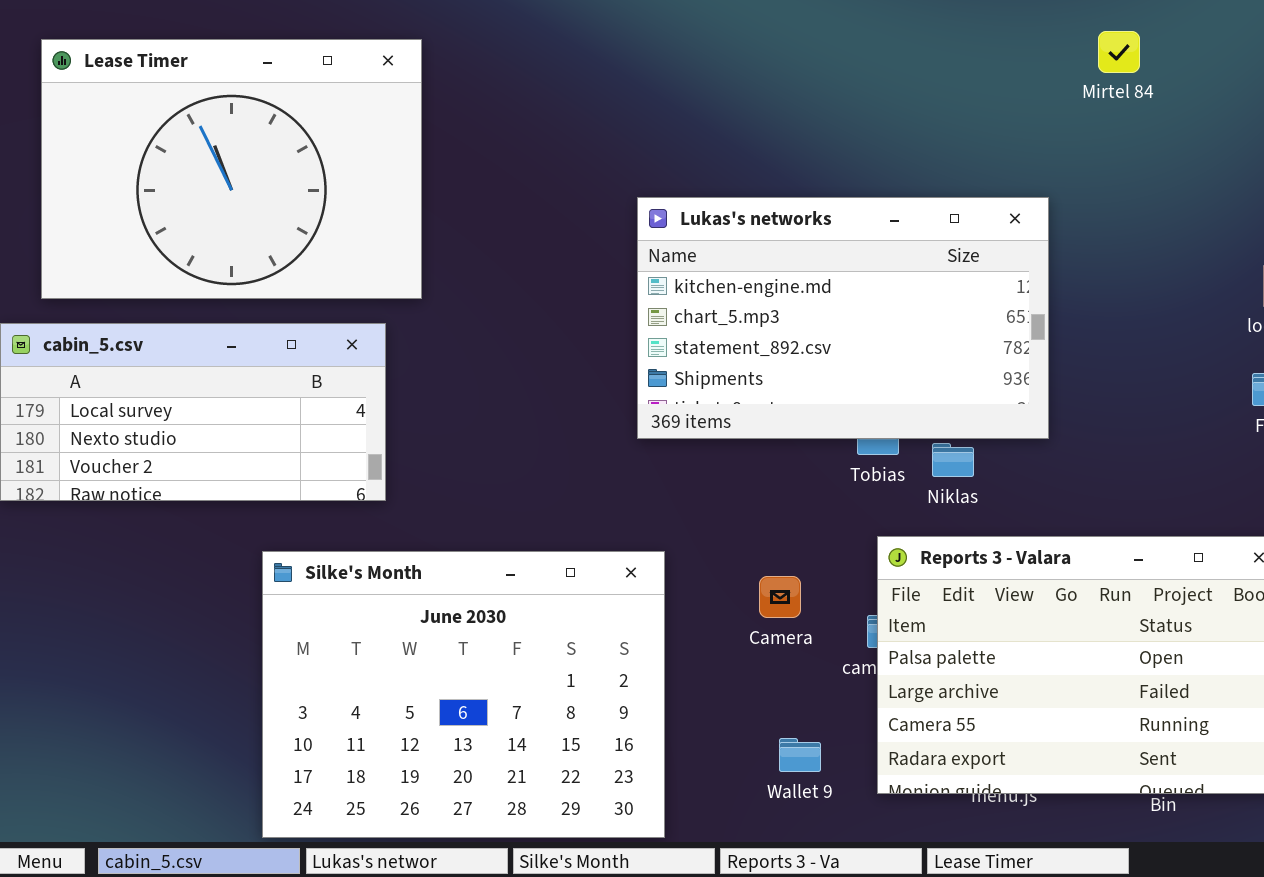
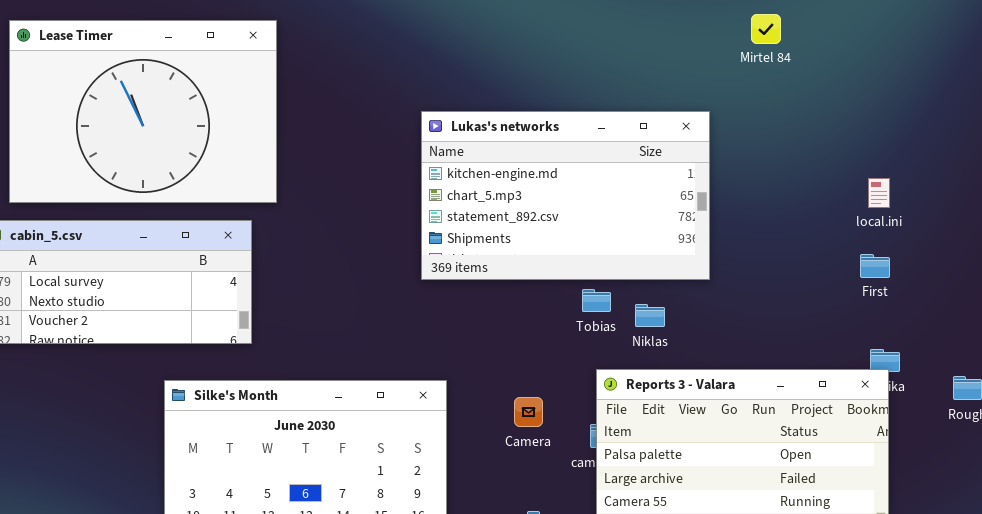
Lukas's networks: [637,197,1049,439] -> [421,111,710,280], moved

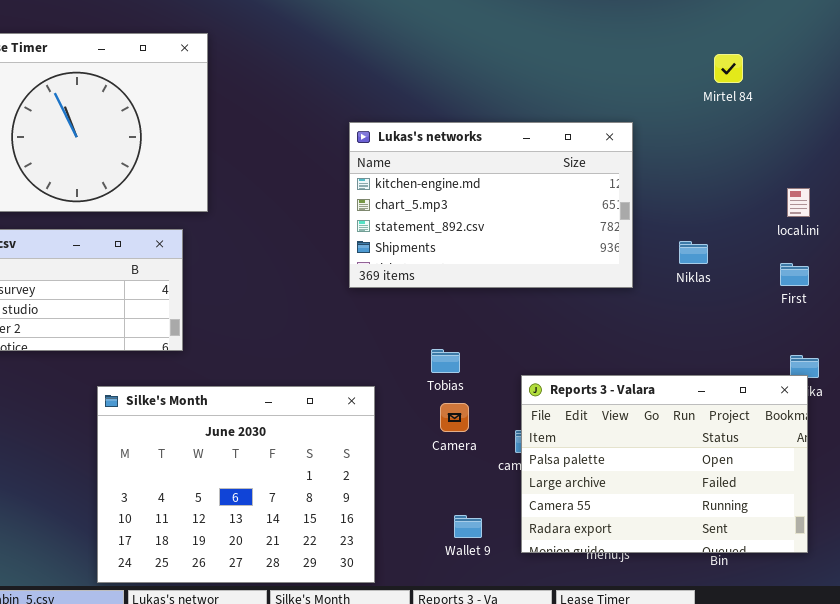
Mirtel 84: [751,14,781,44] -> [714,54,743,83], moved
Tobias: [582,289,611,312] -> [431,349,460,373], moved
Niklas: [635,304,665,327] -> [679,241,708,264], moved

